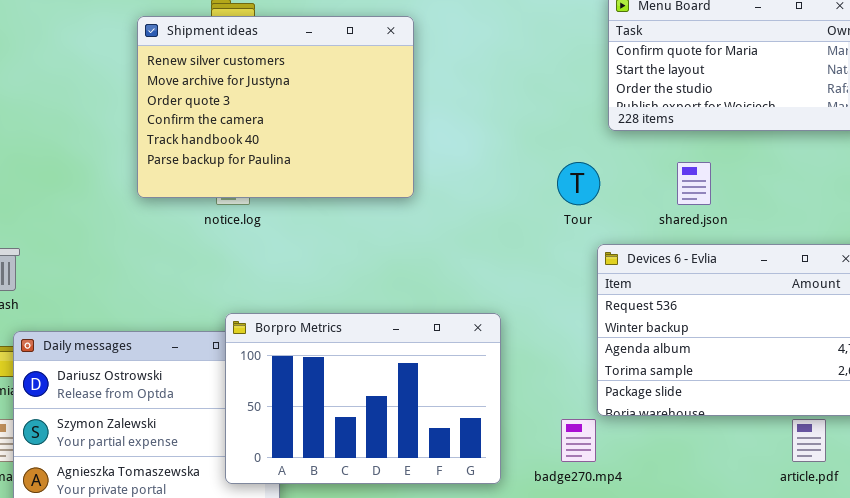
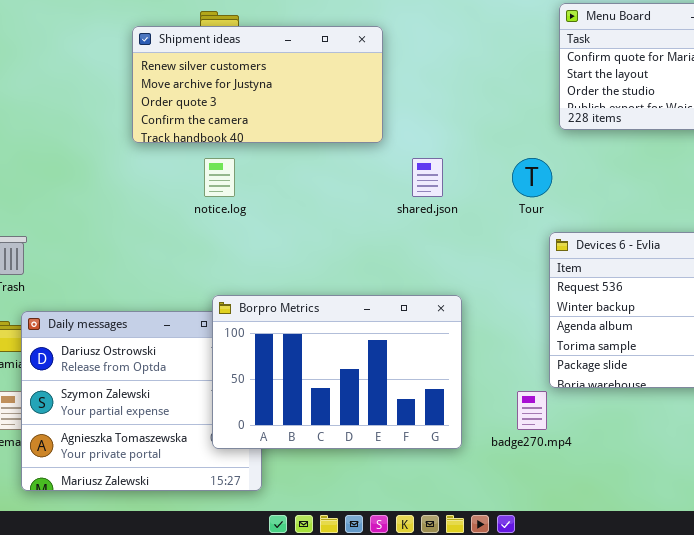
Shipment ideas: [137,16,414,198] -> [132,26,383,143], resized
shared.json: [677,162,711,205] -> [412,158,443,197], moved

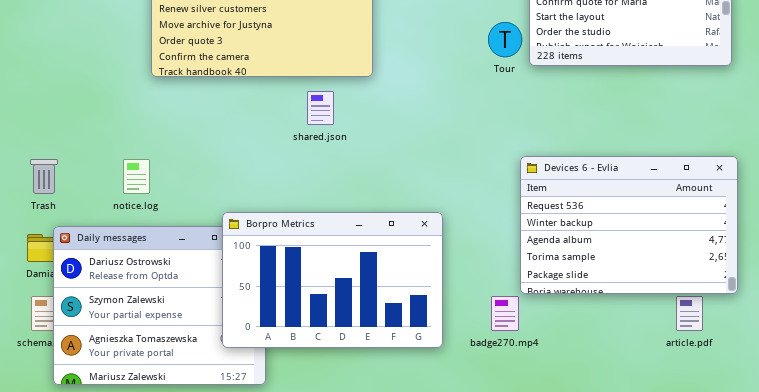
notice.log: [204,158,235,197] -> [123,159,150,194], moved
shared.json: [412,158,443,197] -> [307,91,334,125], moved
Tour: [512,158,552,197] -> [488,22,522,57], moved

